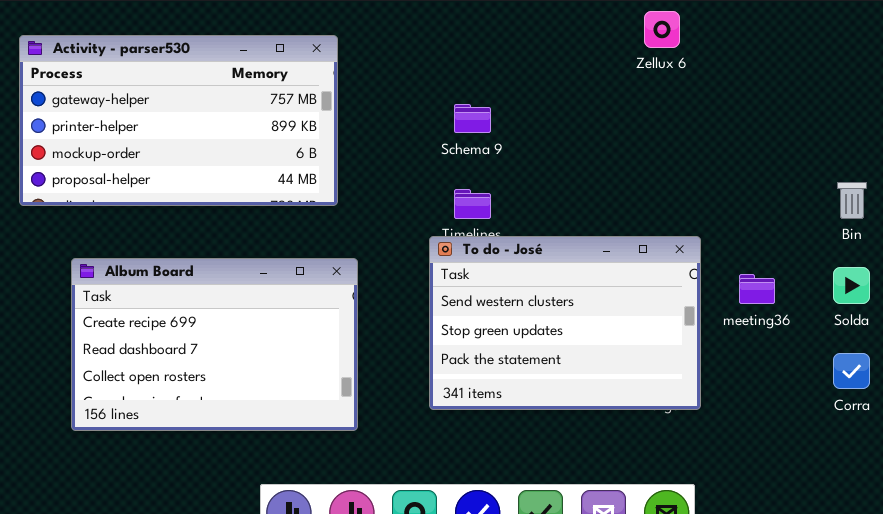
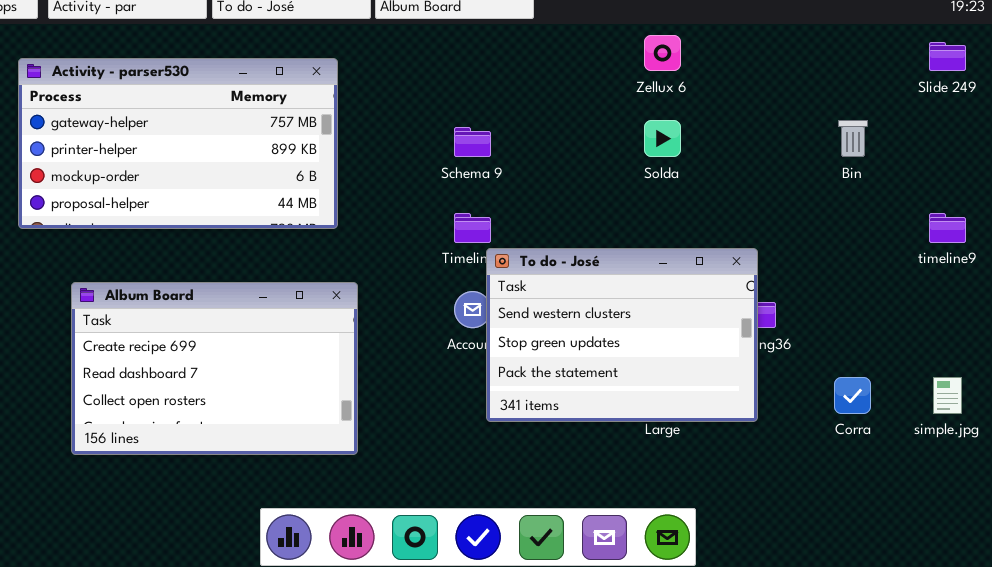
Bin: [837,182,867,219] -> [838,120,868,157], moved
To do - José: [429,236,701,410] -> [486,248,758,422], moved
Solda: [833,267,870,304] -> [644,120,681,157], moved

